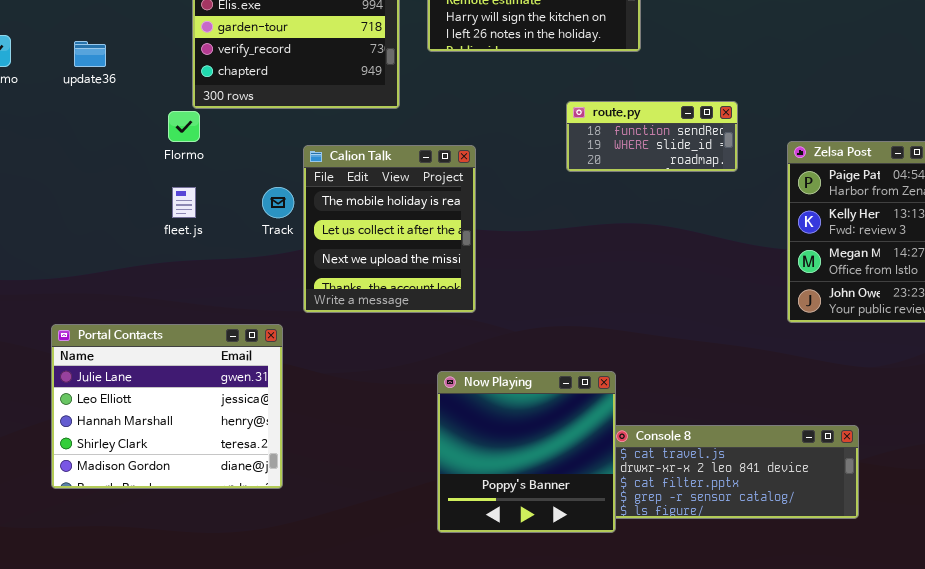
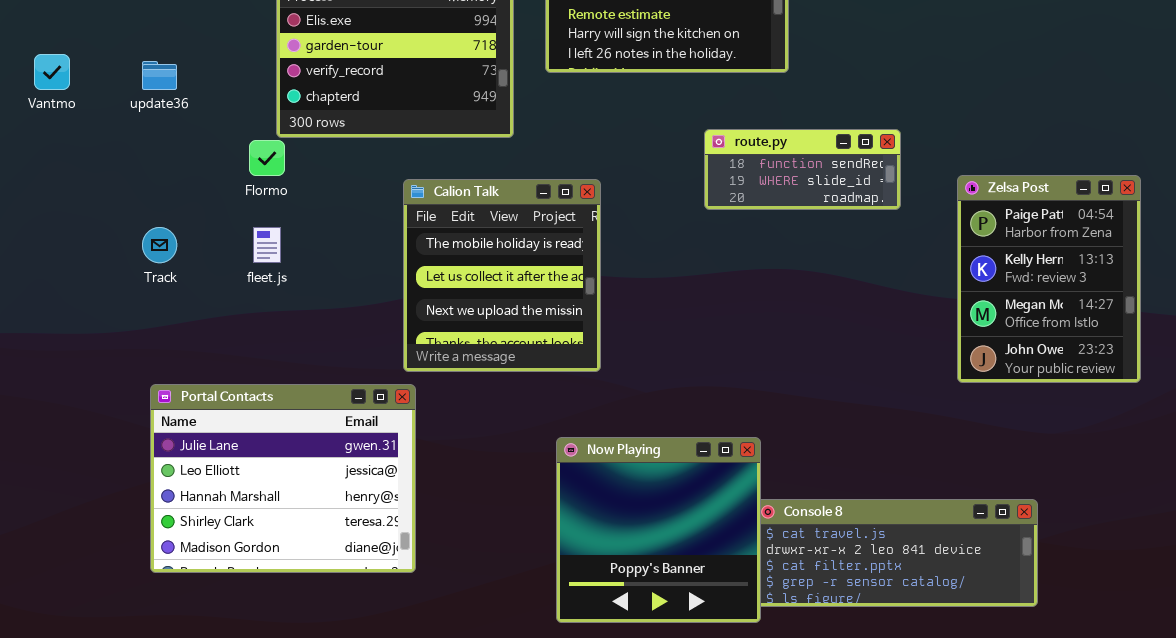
Track: [262,187,294,218] -> [142,227,177,263], moved
Portal Contacts: [51,324,283,489] -> [150,384,416,573], moved

